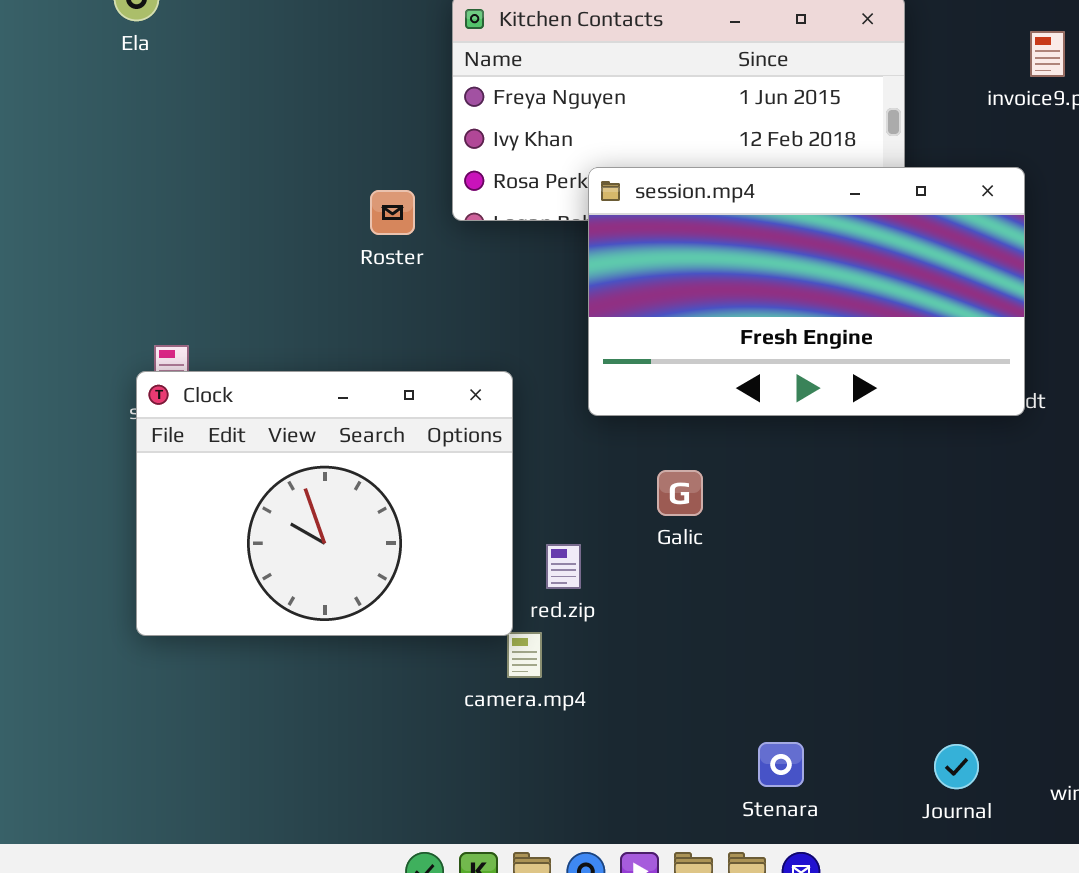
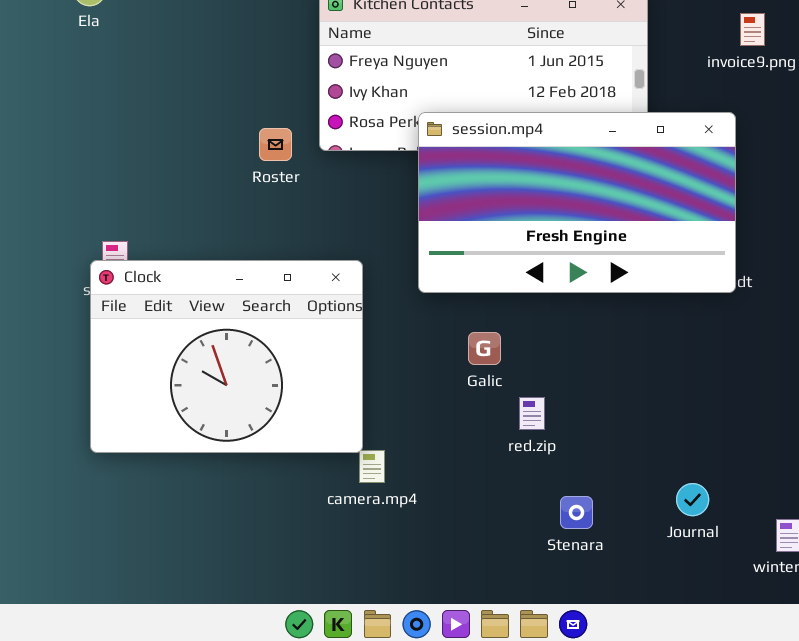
red.zip: [546,544,581,589] -> [519,397,545,430], moved
Stenara: [758,742,804,787] -> [560,496,593,529], moved
Journal: [934,744,979,789] -> [676,483,709,516], moved

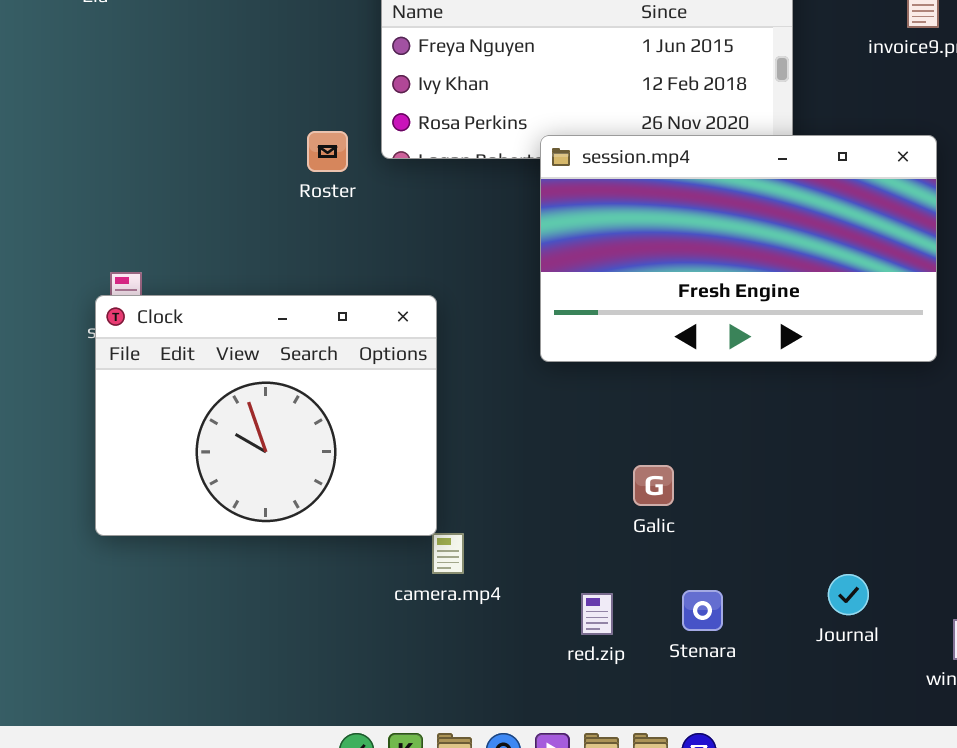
session.mp4: [418,112,736,293] -> [540,135,937,362], moved
Galic: [468,332,501,365] -> [633,465,674,506], moved
red.zip: [519,397,545,430] -> [581,593,613,635], moved

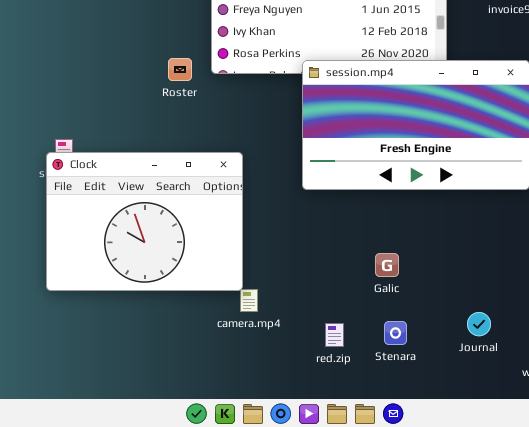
Galic: [633,465,674,506] -> [375,253,399,277], moved

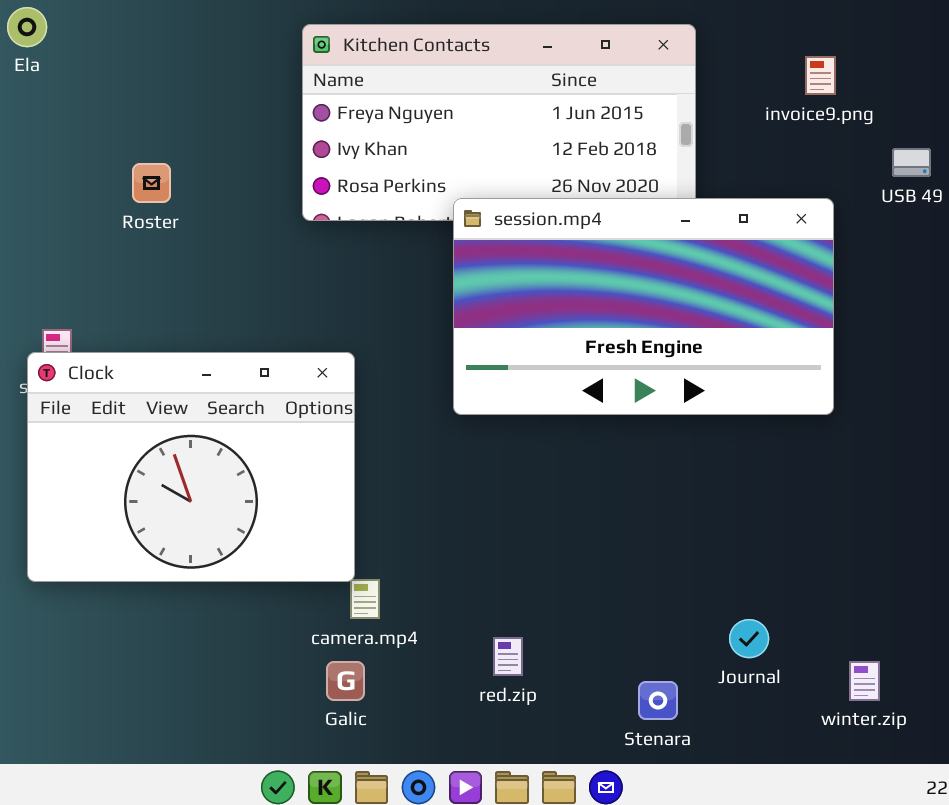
Roster: [168,58,192,81] -> [132,163,171,203], moved
Galic: [375,253,399,277] -> [326,661,365,701], moved
Stenara: [384,321,407,345] -> [638,681,678,720], moved

